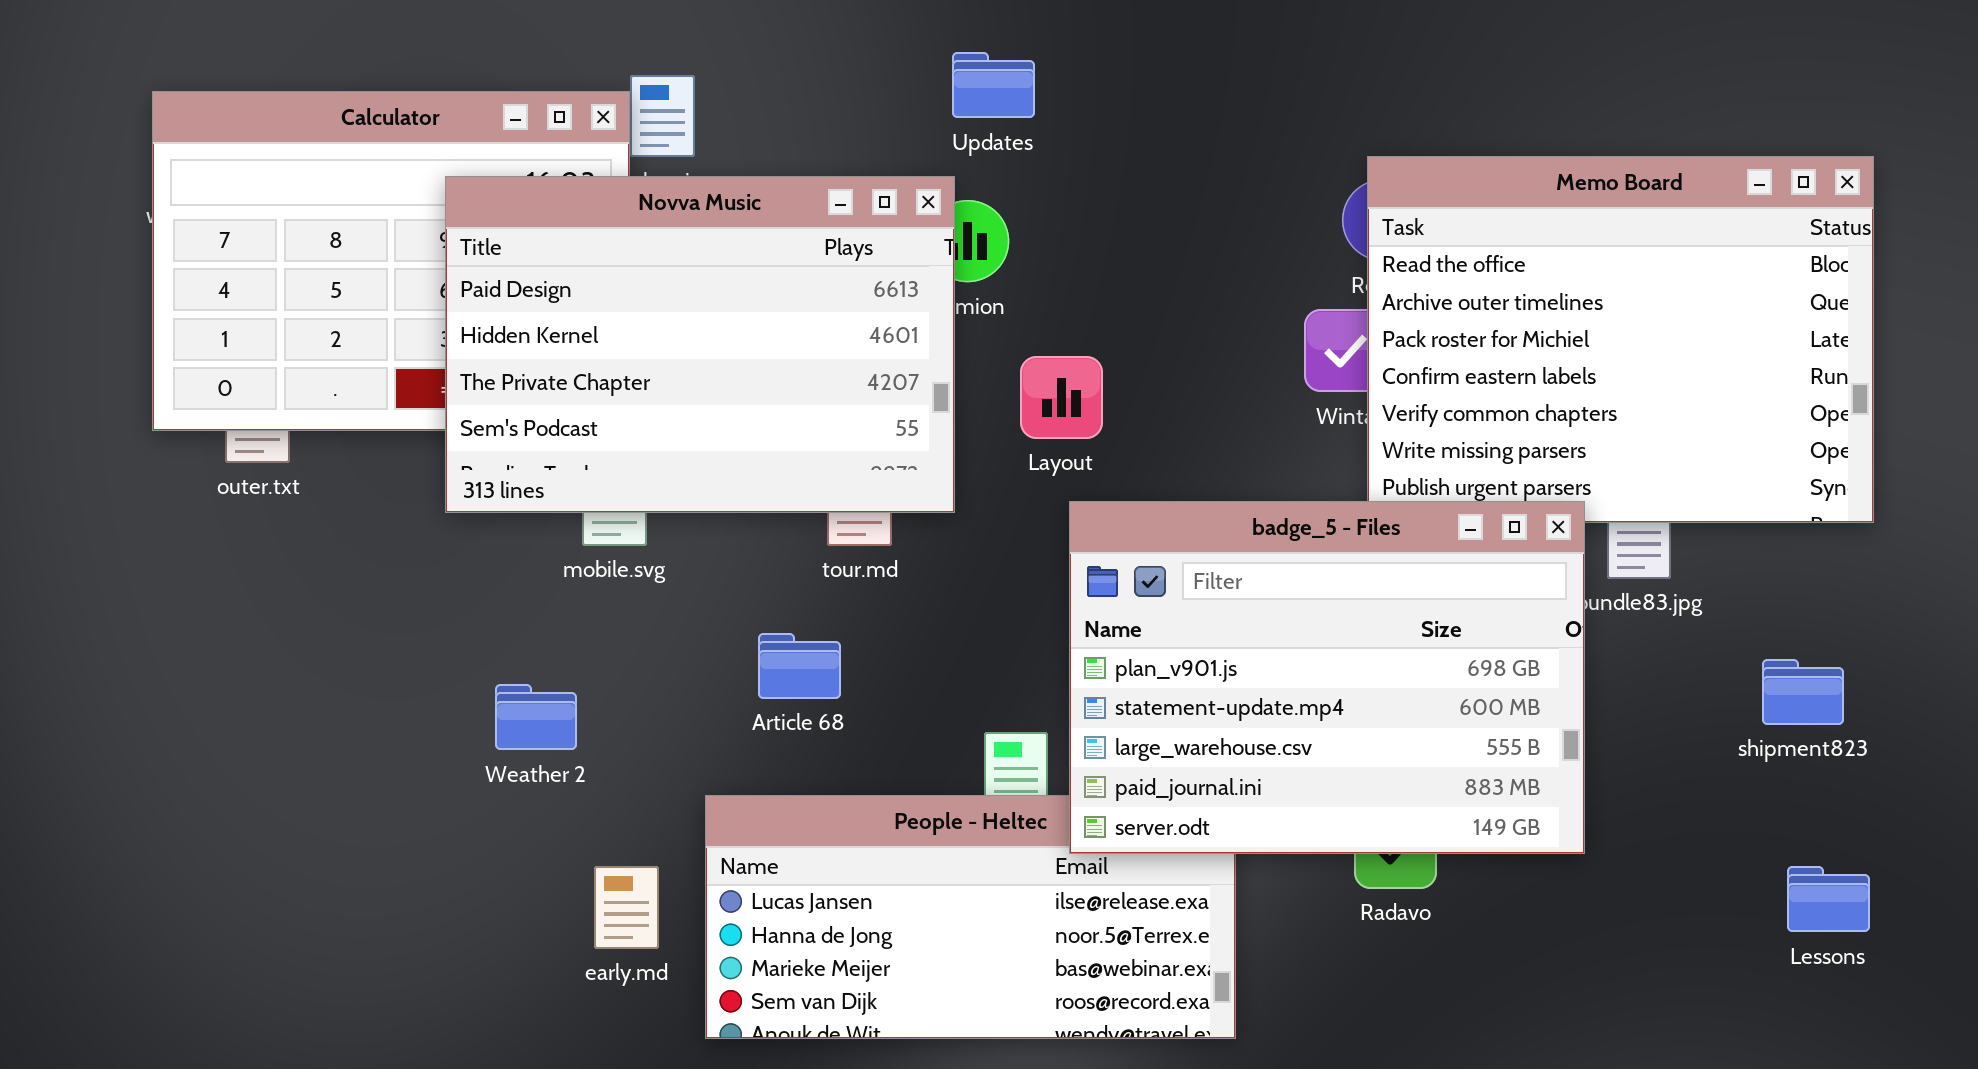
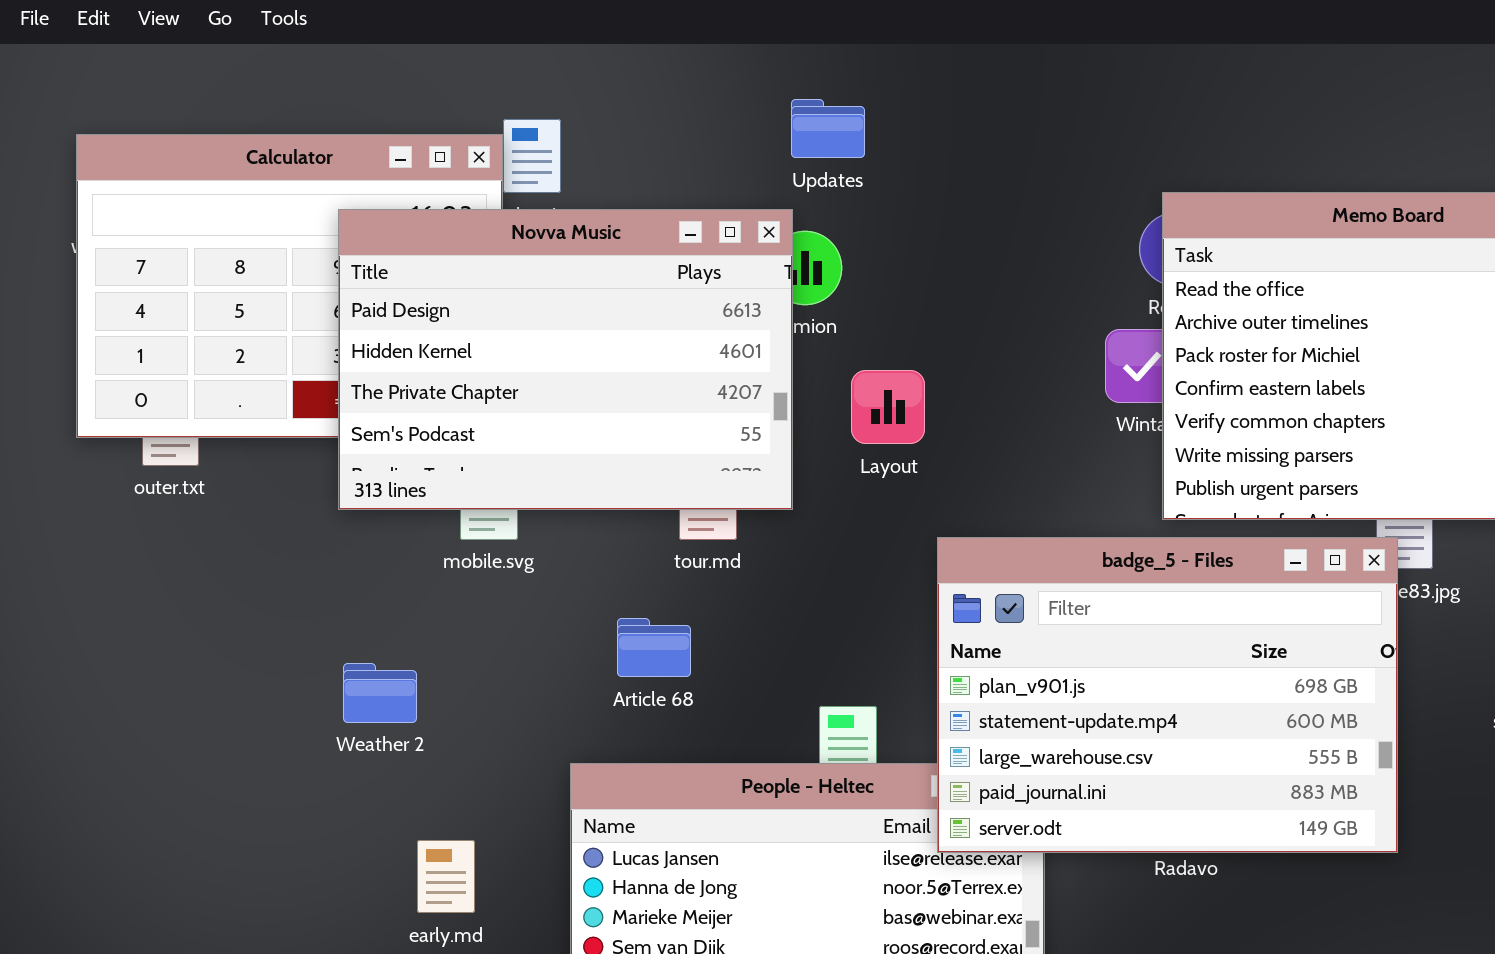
badge_5 - Files: [1069,501,1585,854] -> [937,537,1398,853], moved
Weather 2: [495,684,577,750] -> [343,663,417,723], moved
early.md: [594,866,659,949] -> [417,840,475,913], moved

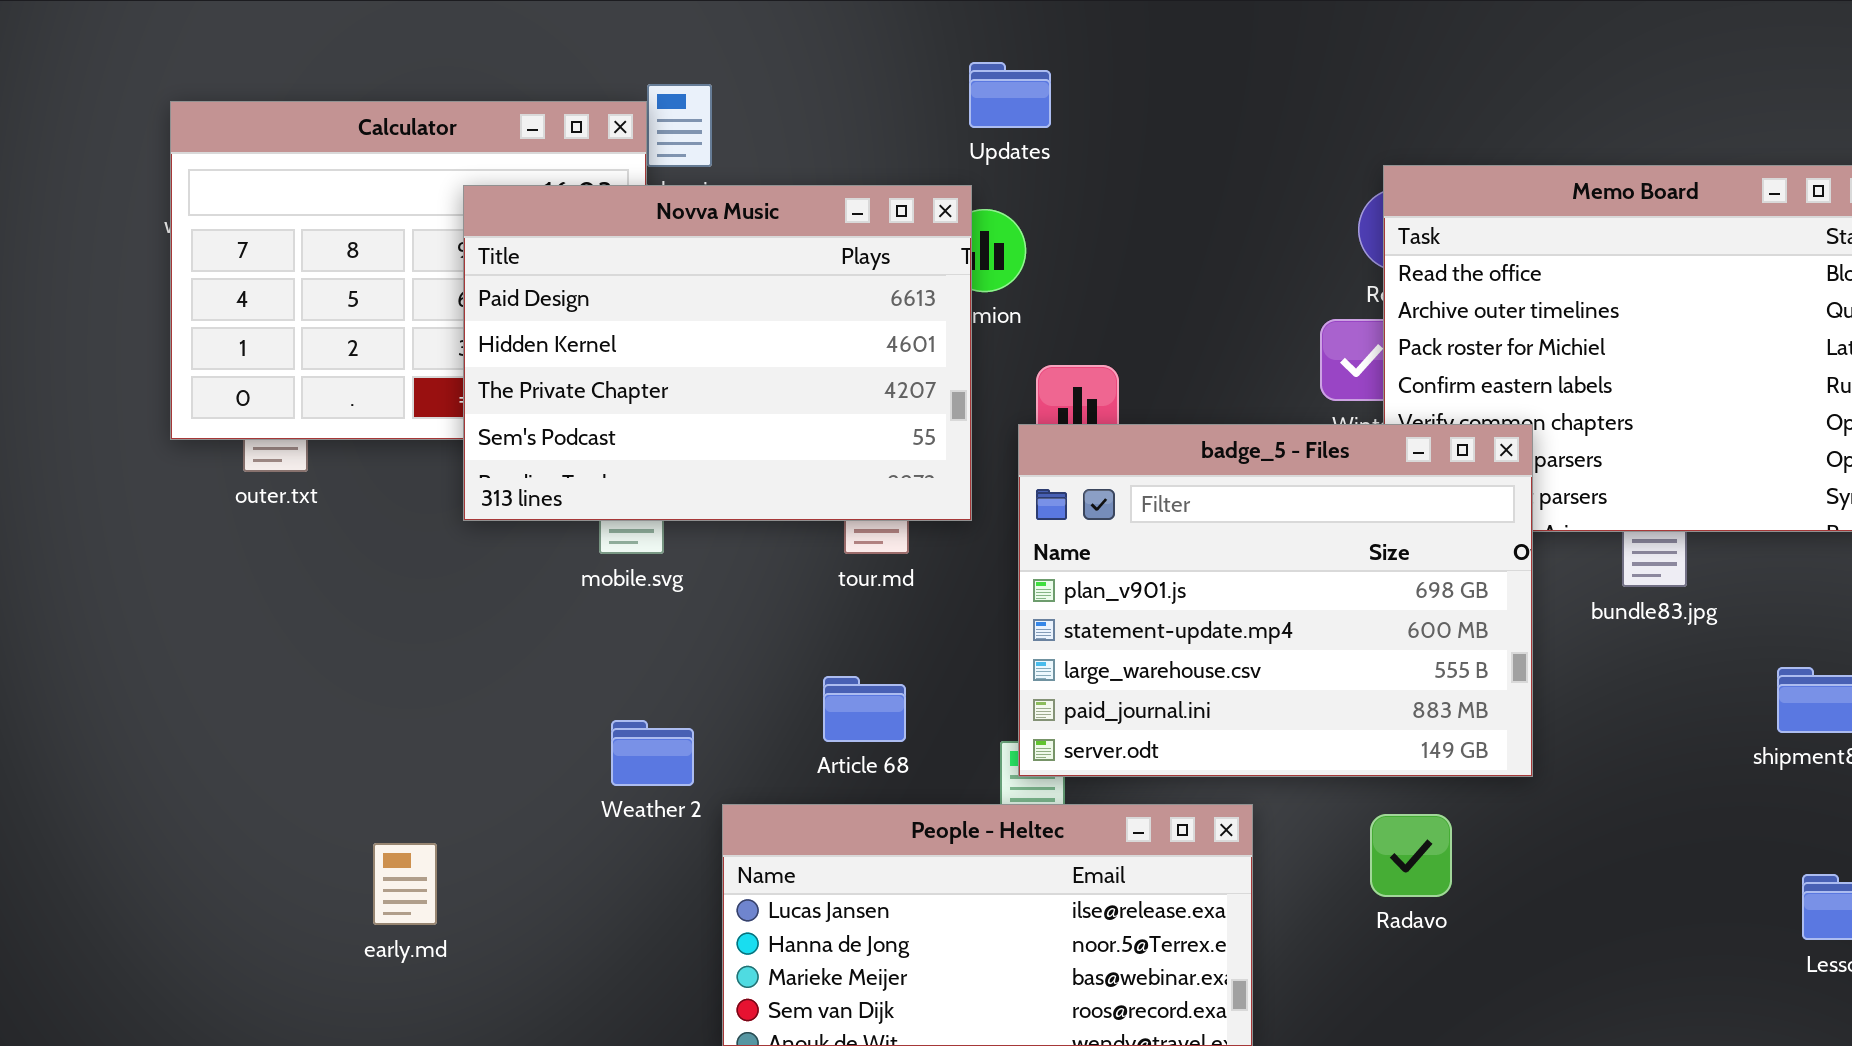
badge_5 - Files: [937,537,1398,853] -> [1018,424,1533,777], moved
Article 68: [617,618,691,677] -> [823,676,906,742], moved
Weather 2: [343,663,417,723] -> [611,720,694,786], moved
early.md: [417,840,475,913] -> [373,843,437,925], moved

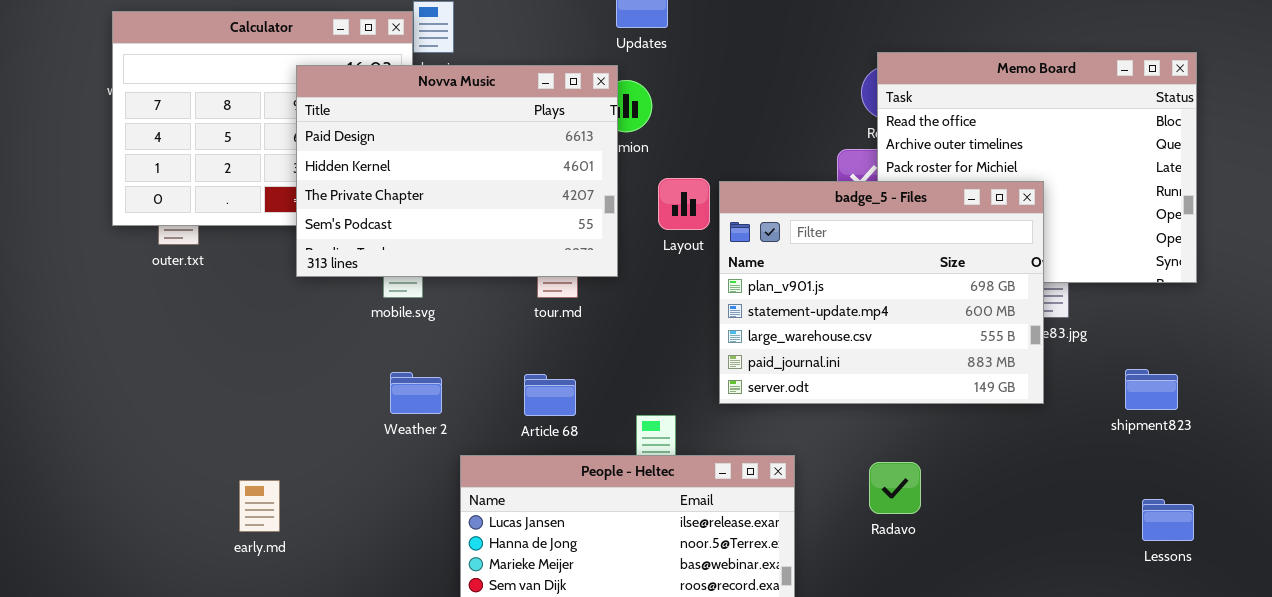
badge_5 - Files: [1018,424,1533,777] -> [719,181,1044,404], moved
Weather 2: [611,720,694,786] -> [390,372,442,414], moved

